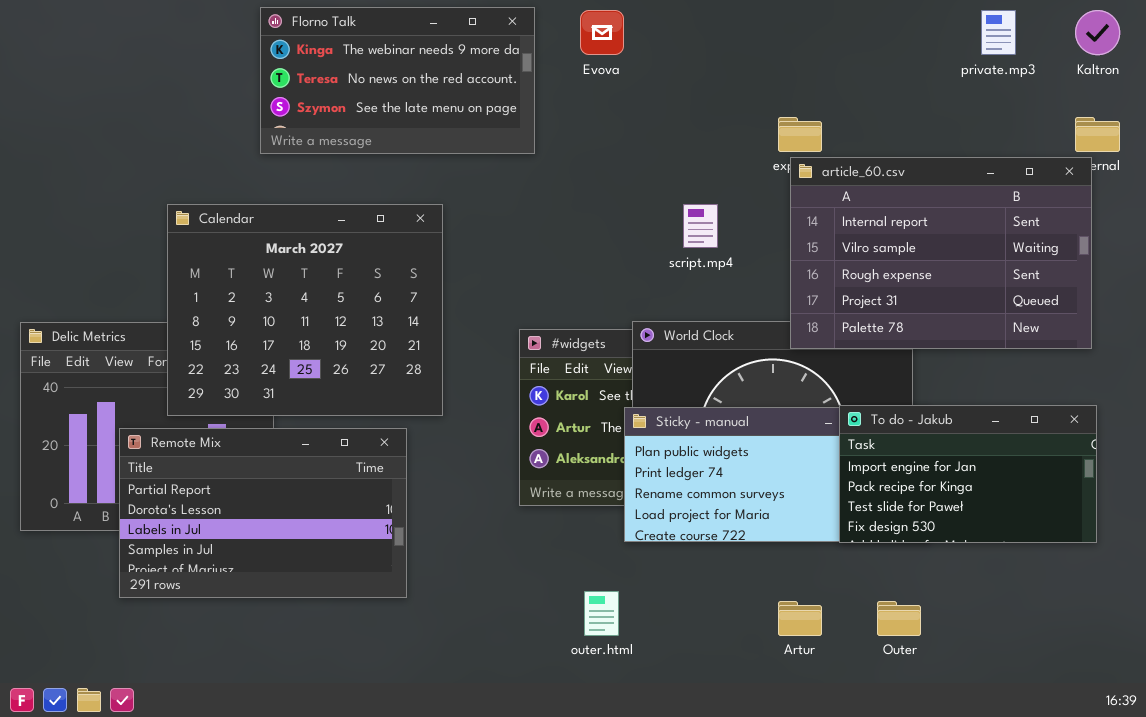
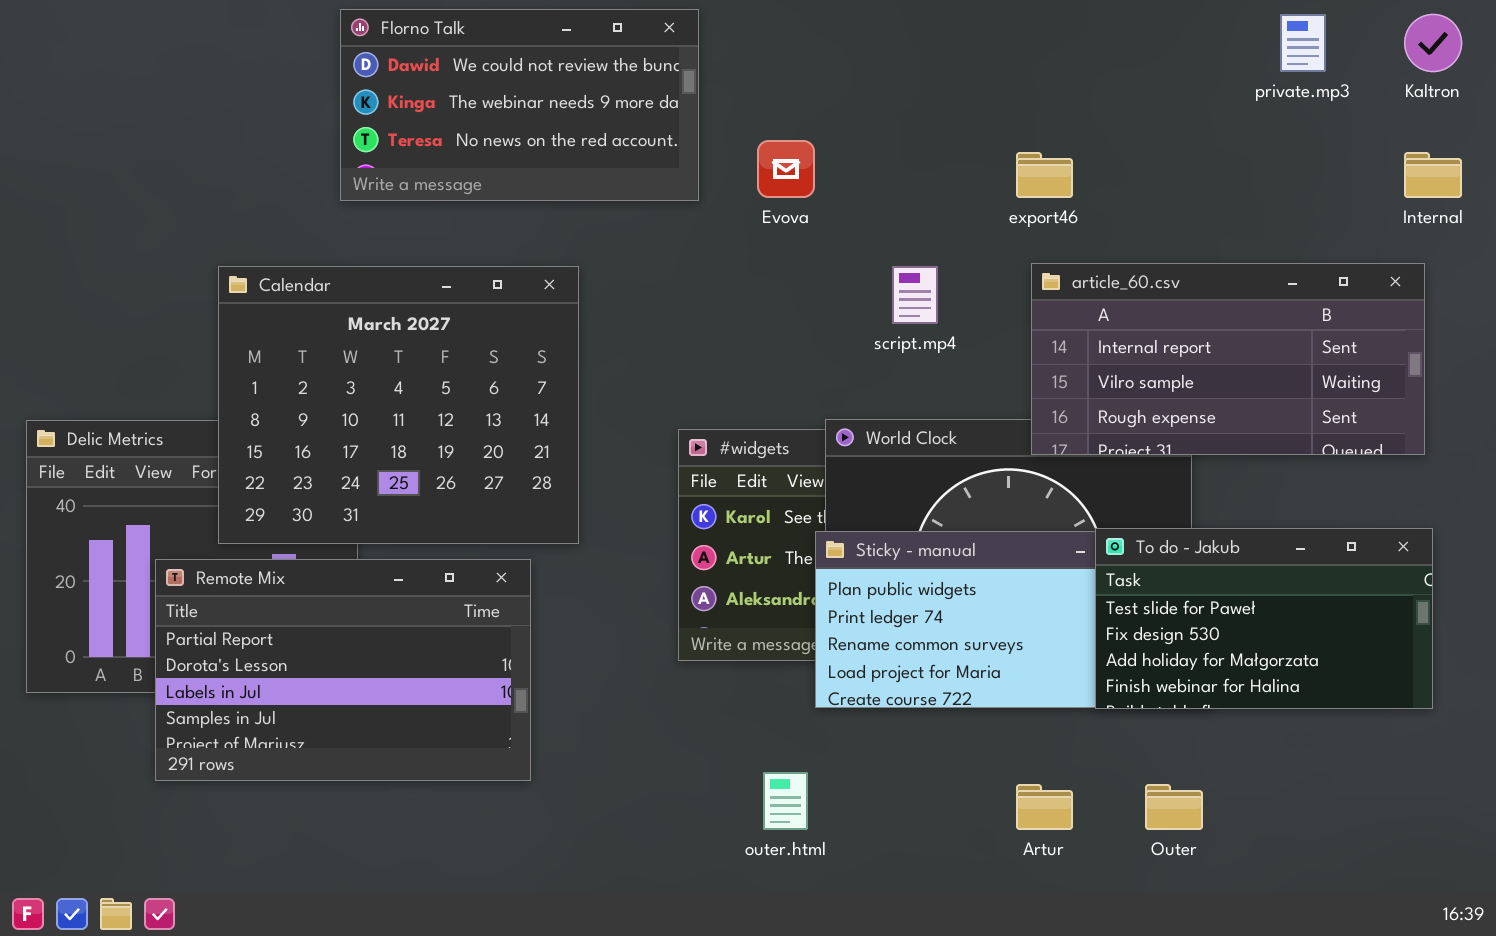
Florno Talk: [260,7,535,154] -> [340,9,699,201], scrolled up 1 row
Evova: [580,10,624,55] -> [757,140,815,198], moved
article_60.csv: [790,157,1092,349] -> [1031,263,1425,455], resized
To do - Jakub: [839,405,1097,543] -> [1095,528,1433,709], scrolled down 2 rows

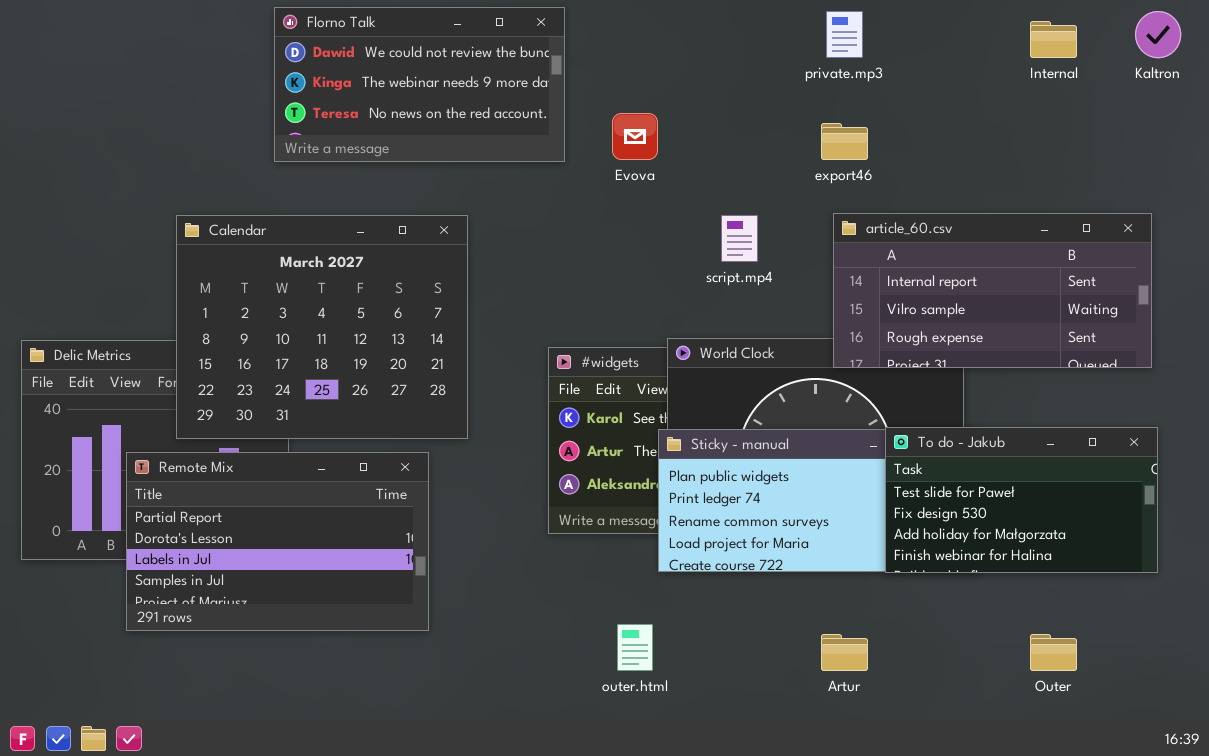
private.mp3: [1280,14,1326,72] -> [826,11,863,58], moved
Internal: [1404,152,1462,198] -> [1030,21,1077,58], moved
Outer: [1145,784,1203,830] -> [1030,634,1077,671], moved

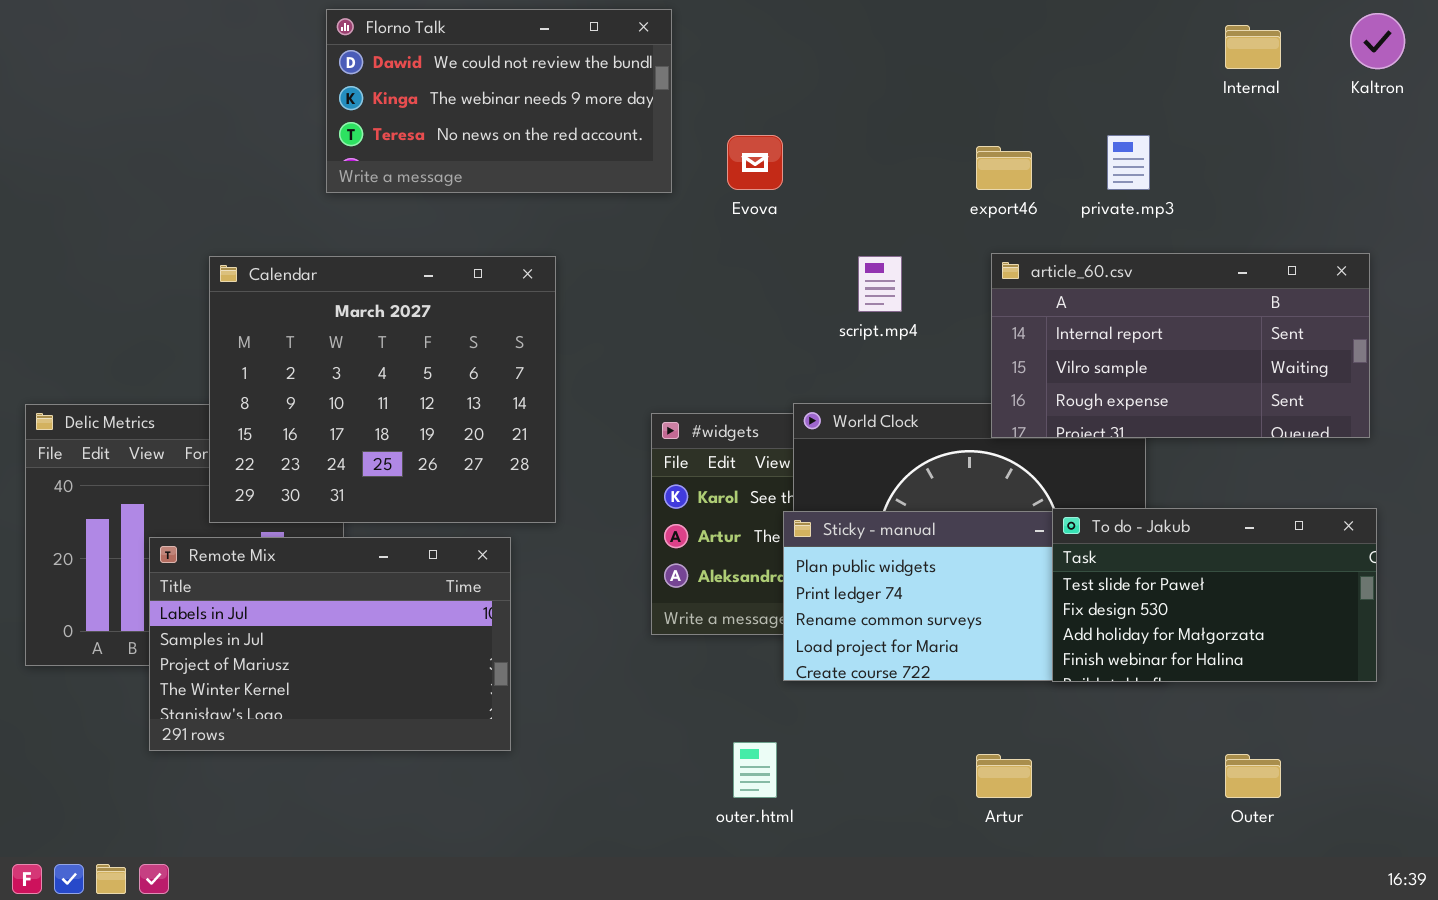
private.mp3: [826,11,863,58] -> [1107,135,1150,190], moved
Remote Mix: [126,452,429,631] -> [149,537,511,751], scrolled down 2 rows

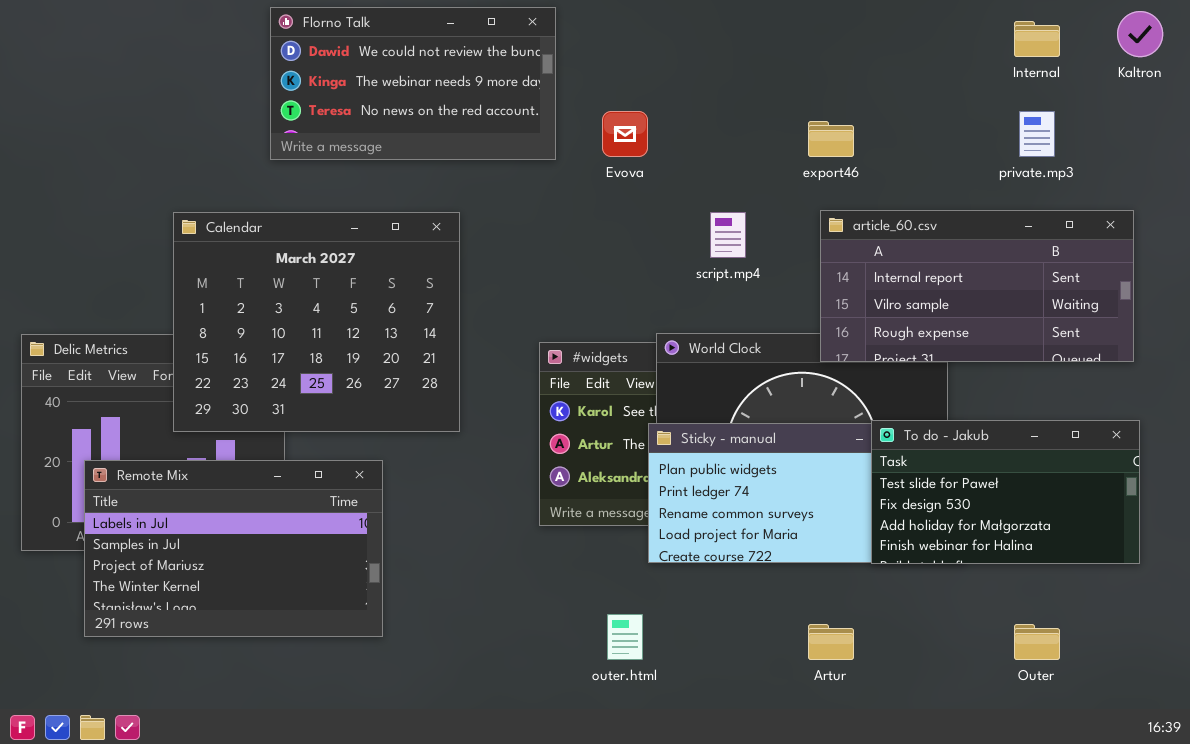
private.mp3: [1107,135,1150,190] -> [1019,111,1055,157], moved
Remote Mix: [149,537,511,751] -> [84,460,383,637], moved

